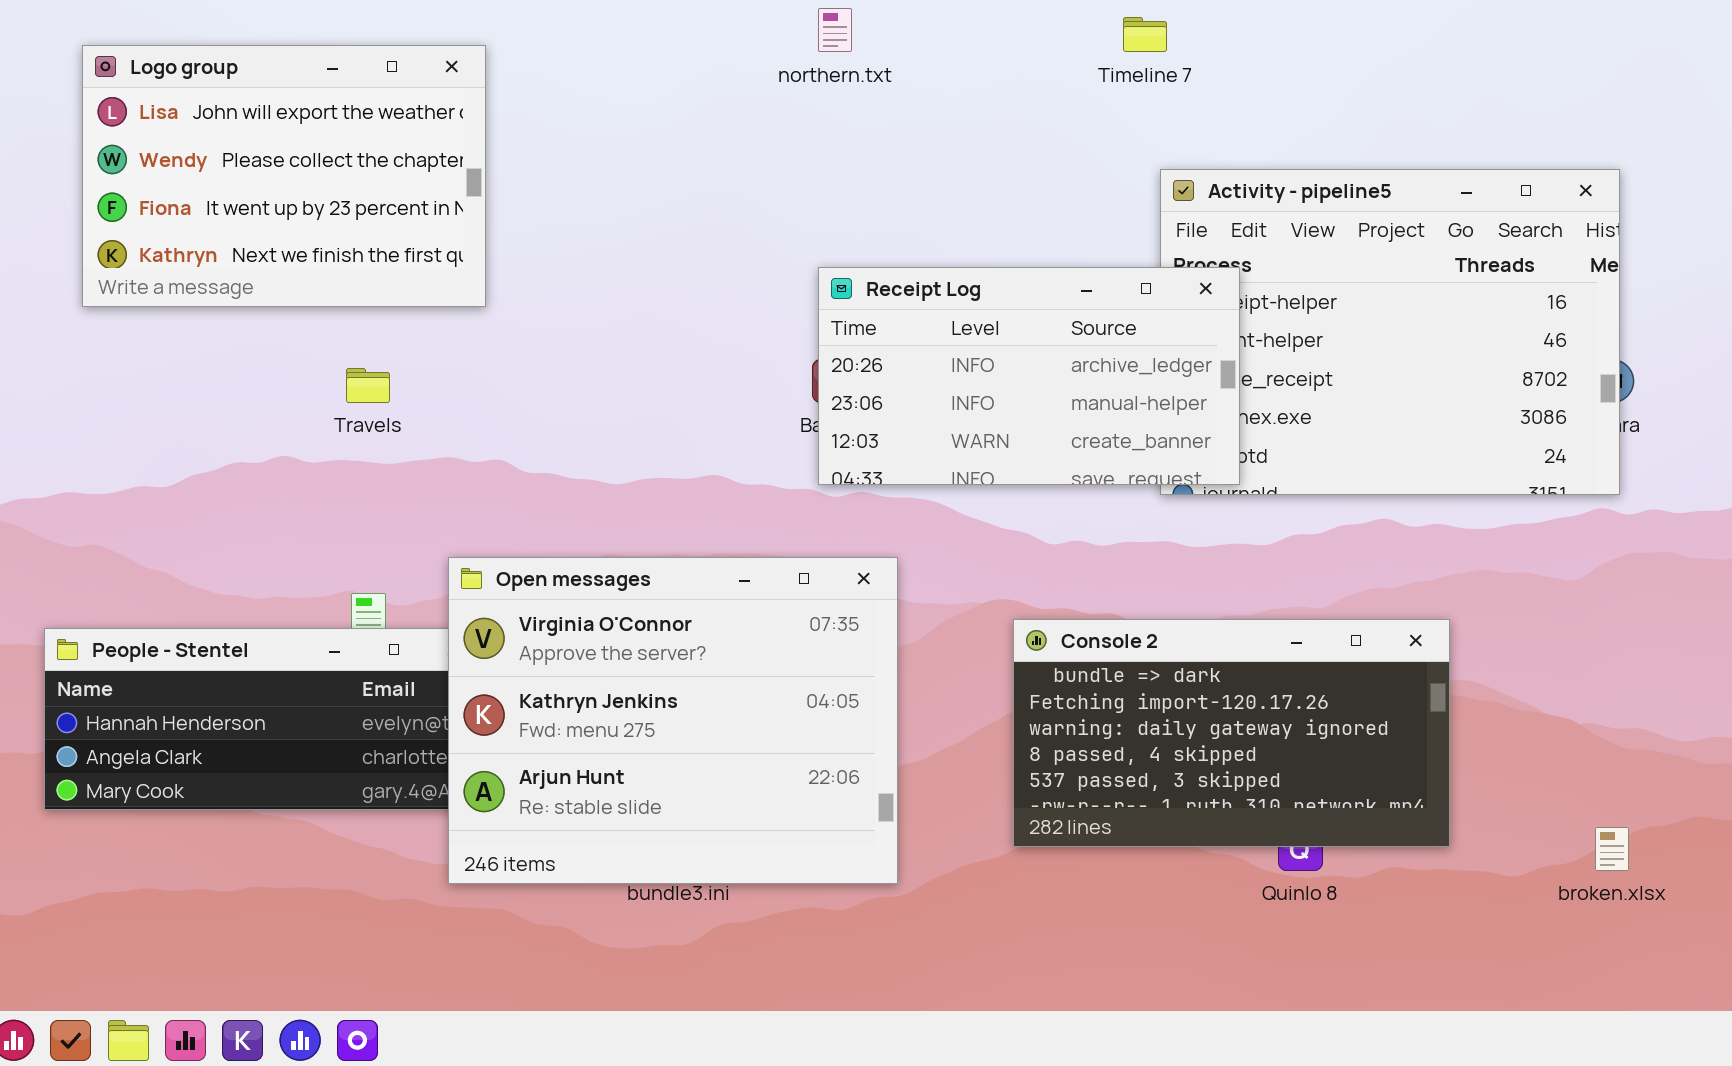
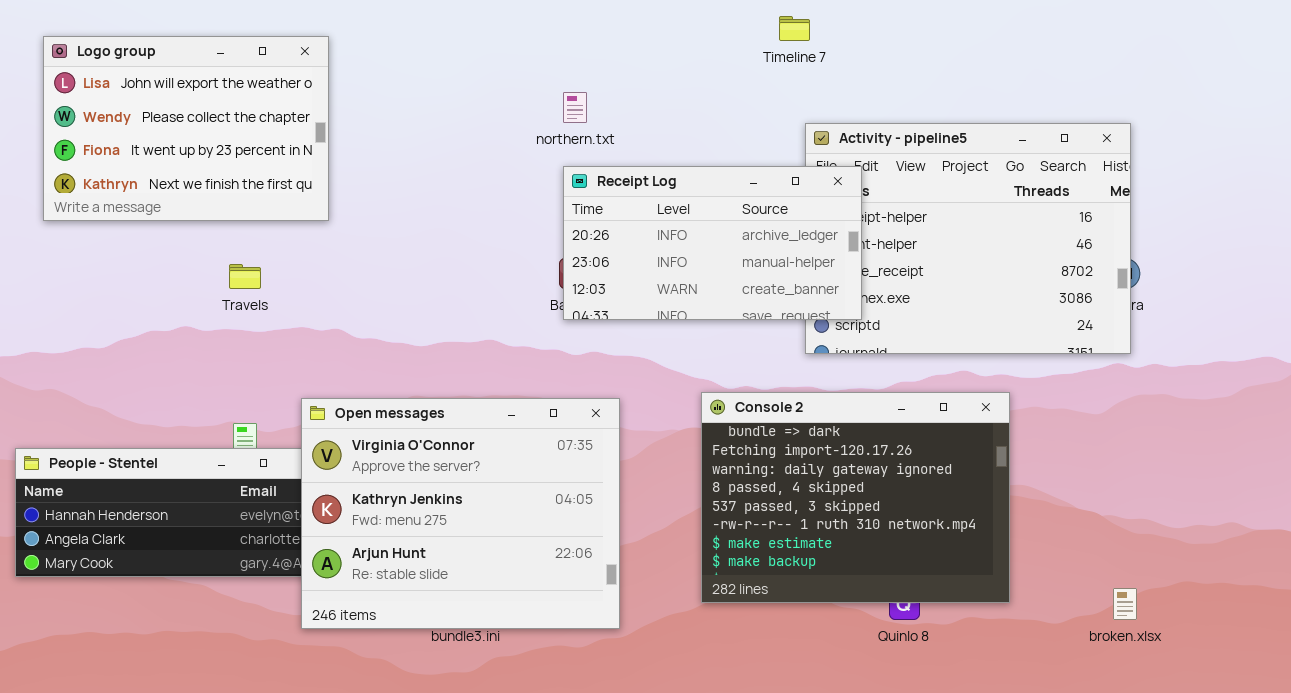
northern.txt: [818,8,852,52] -> [563,92,587,123], moved
Receipt Log: [818,267,1240,485] -> [563,166,862,320], moved
Console 2: [1013,619,1450,847] -> [701,392,1010,603], resized

